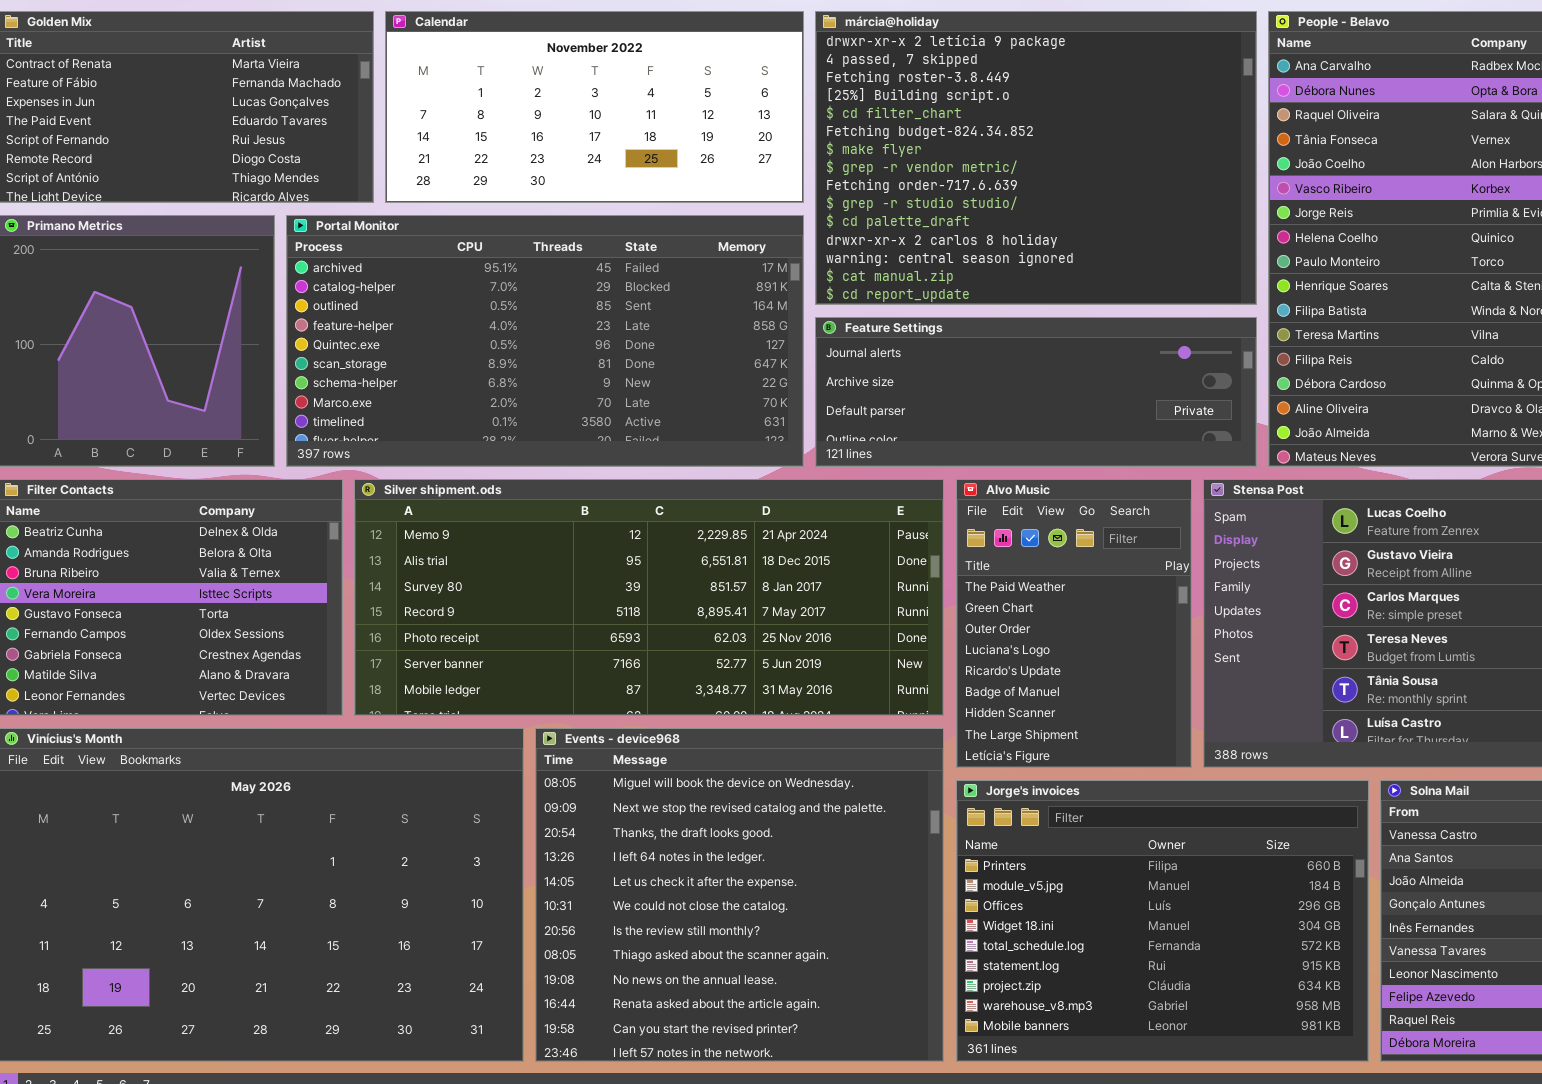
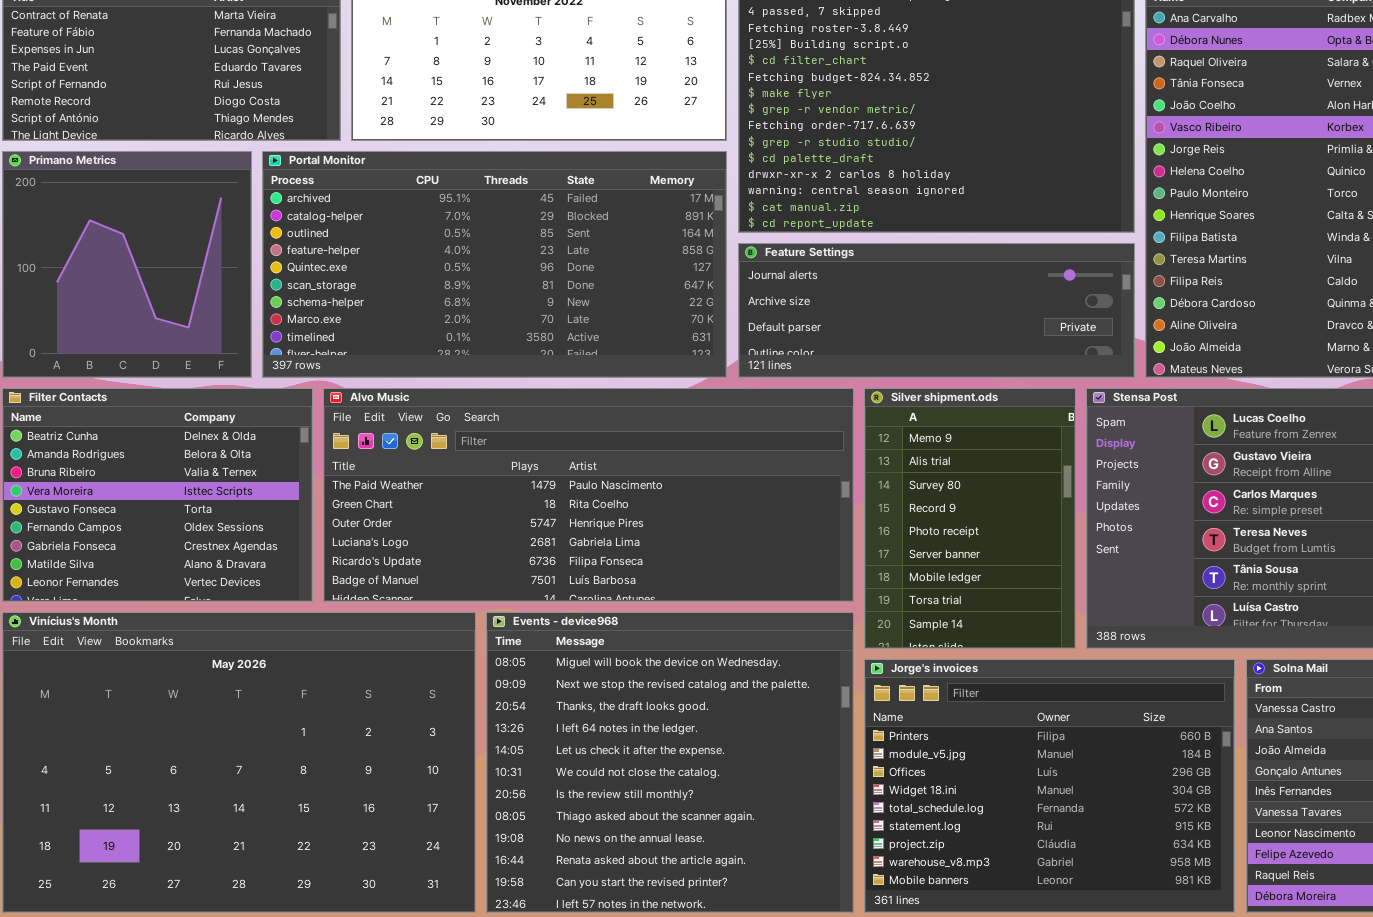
Silver shipment.ods: [354,479,944,716] -> [864,388,1076,649], moved, resized
Alvo Music: [956,479,1192,768] -> [323,388,854,602], moved, resized

